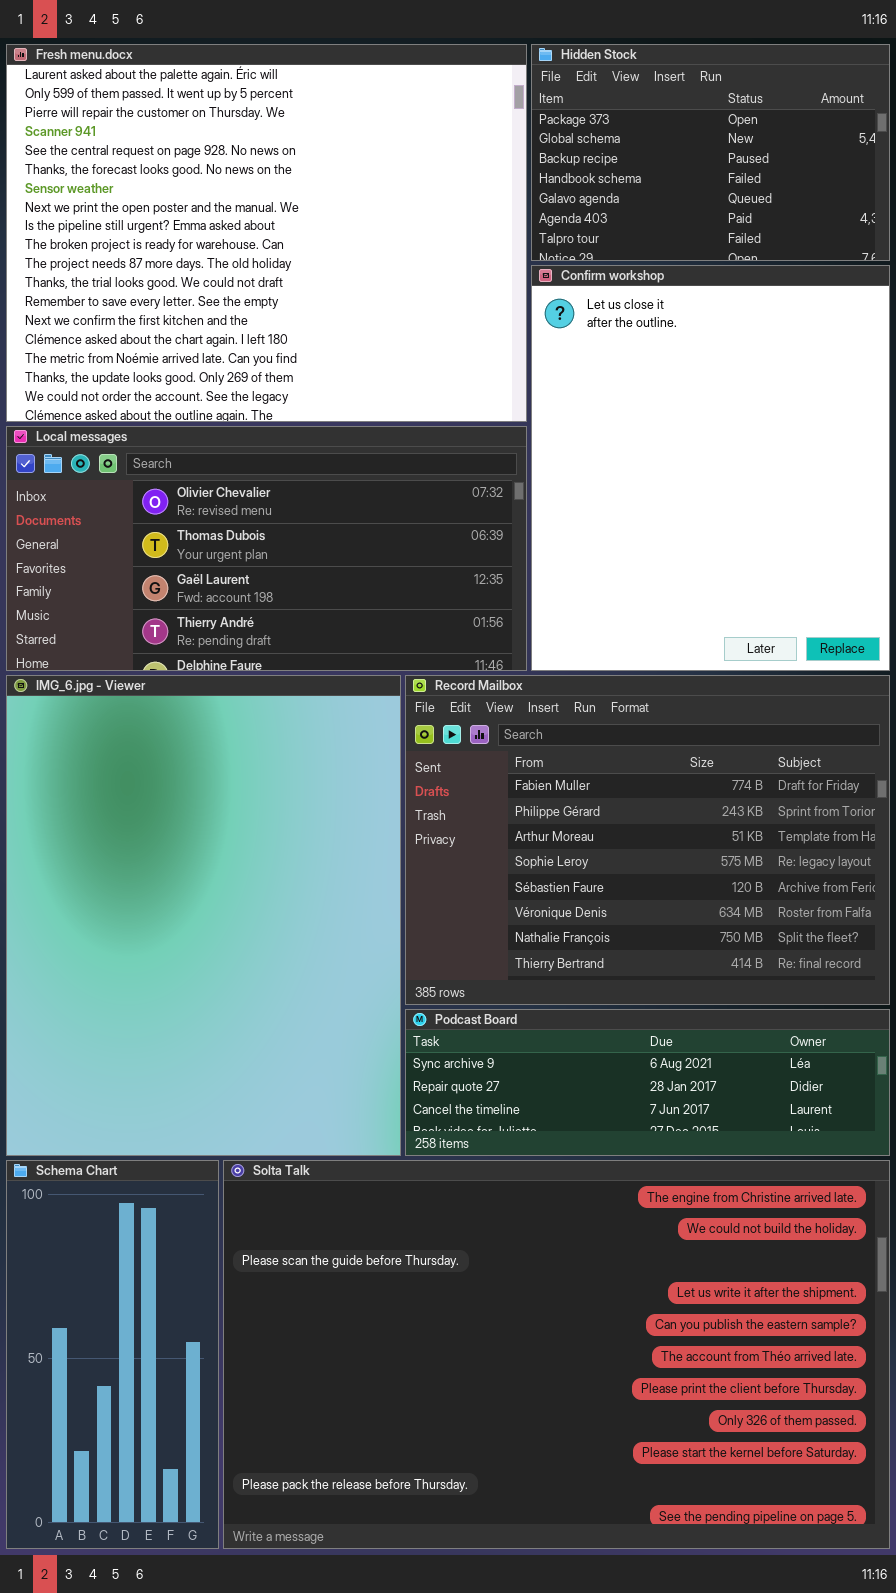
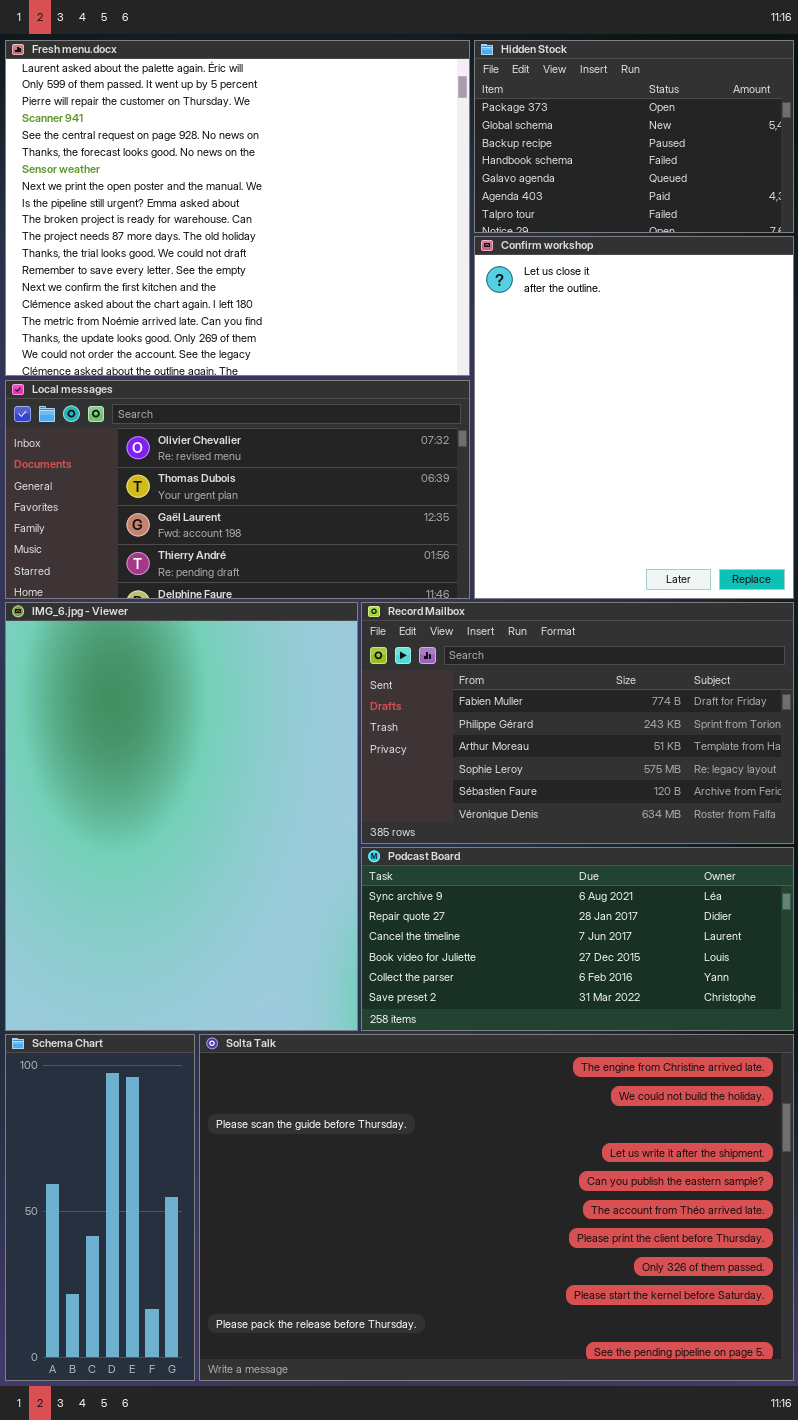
Record Mailbox: [405,675,890,1005] -> [361,602,794,844], resized
Podcast Board: [405,1009,890,1156] -> [361,847,794,1031], resized

